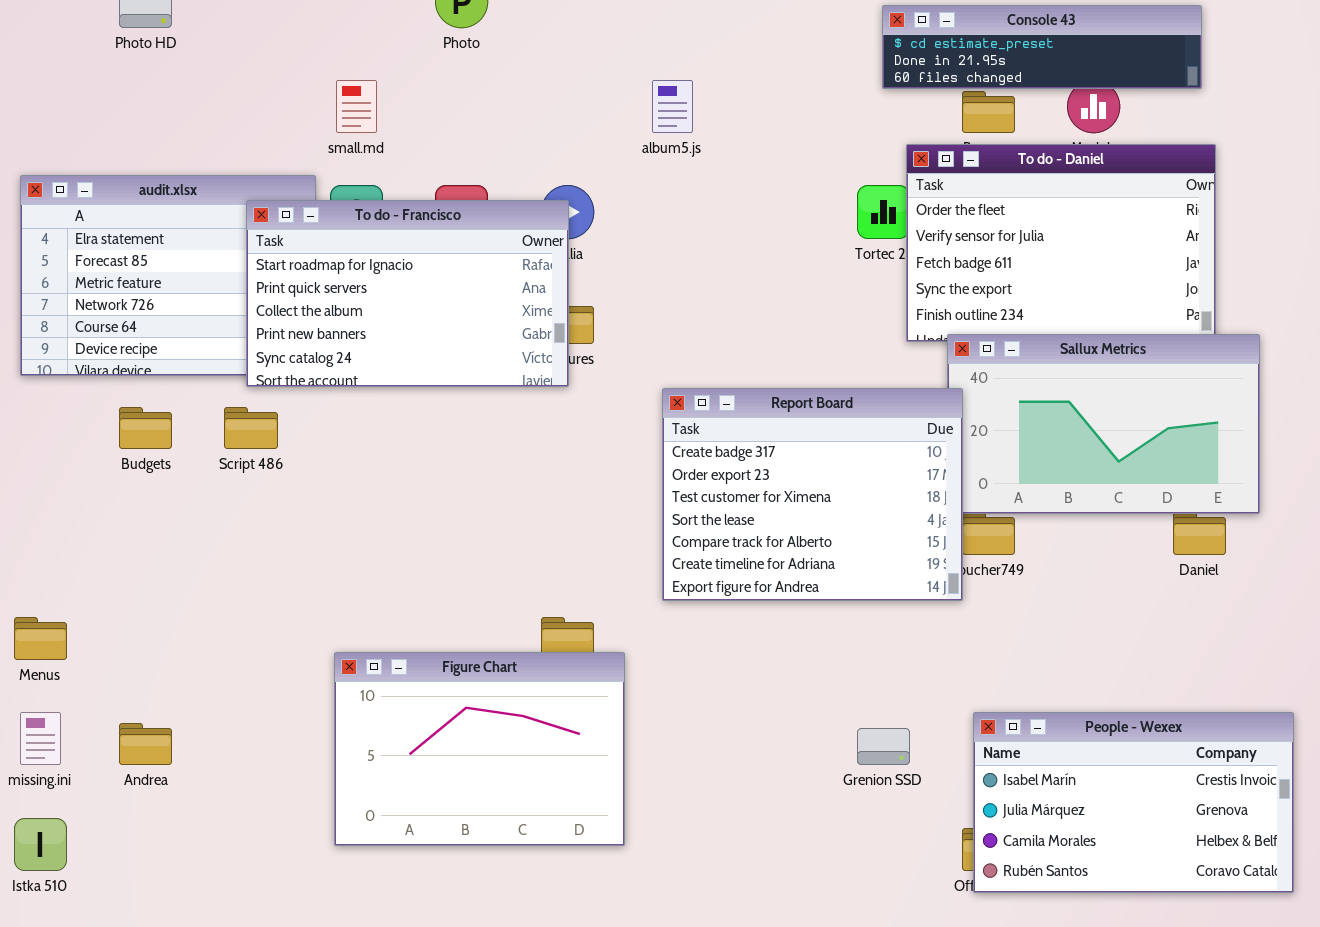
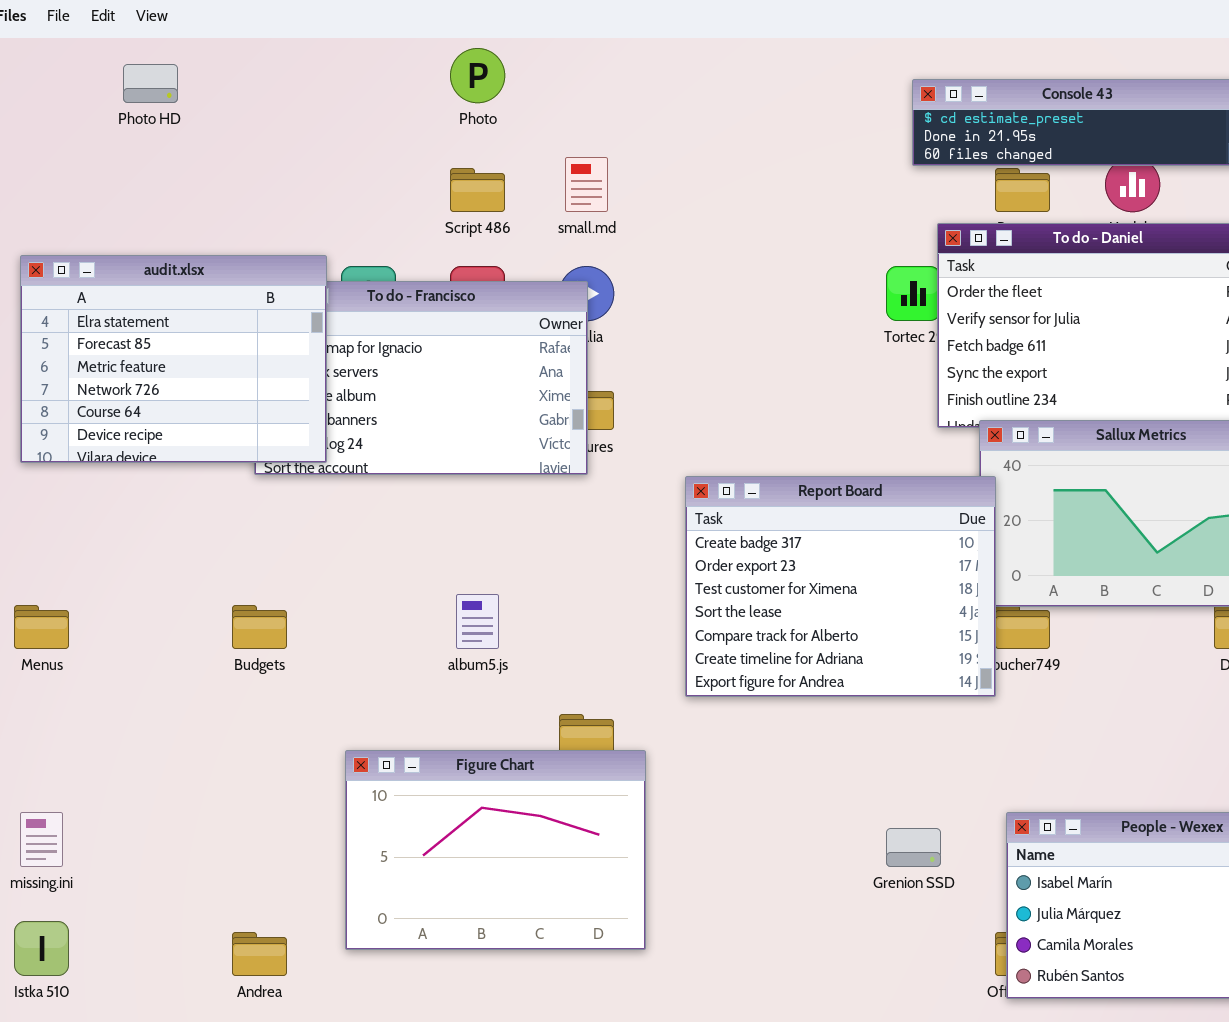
small.md: [336,80,377,133] -> [565,157,608,212], moved
album5.js: [652,80,693,133] -> [456,594,499,649], moved
audit.xlsx: [20,175,316,376] -> [20,255,327,463], raised
Budgets: [119,407,172,449] -> [232,605,287,649], moved
Script 486: [224,407,278,449] -> [450,168,505,212], moved
Menus: [14,617,67,660] -> [14,605,69,649], moved
Andrea: [119,723,172,765] -> [232,932,287,976], moved

